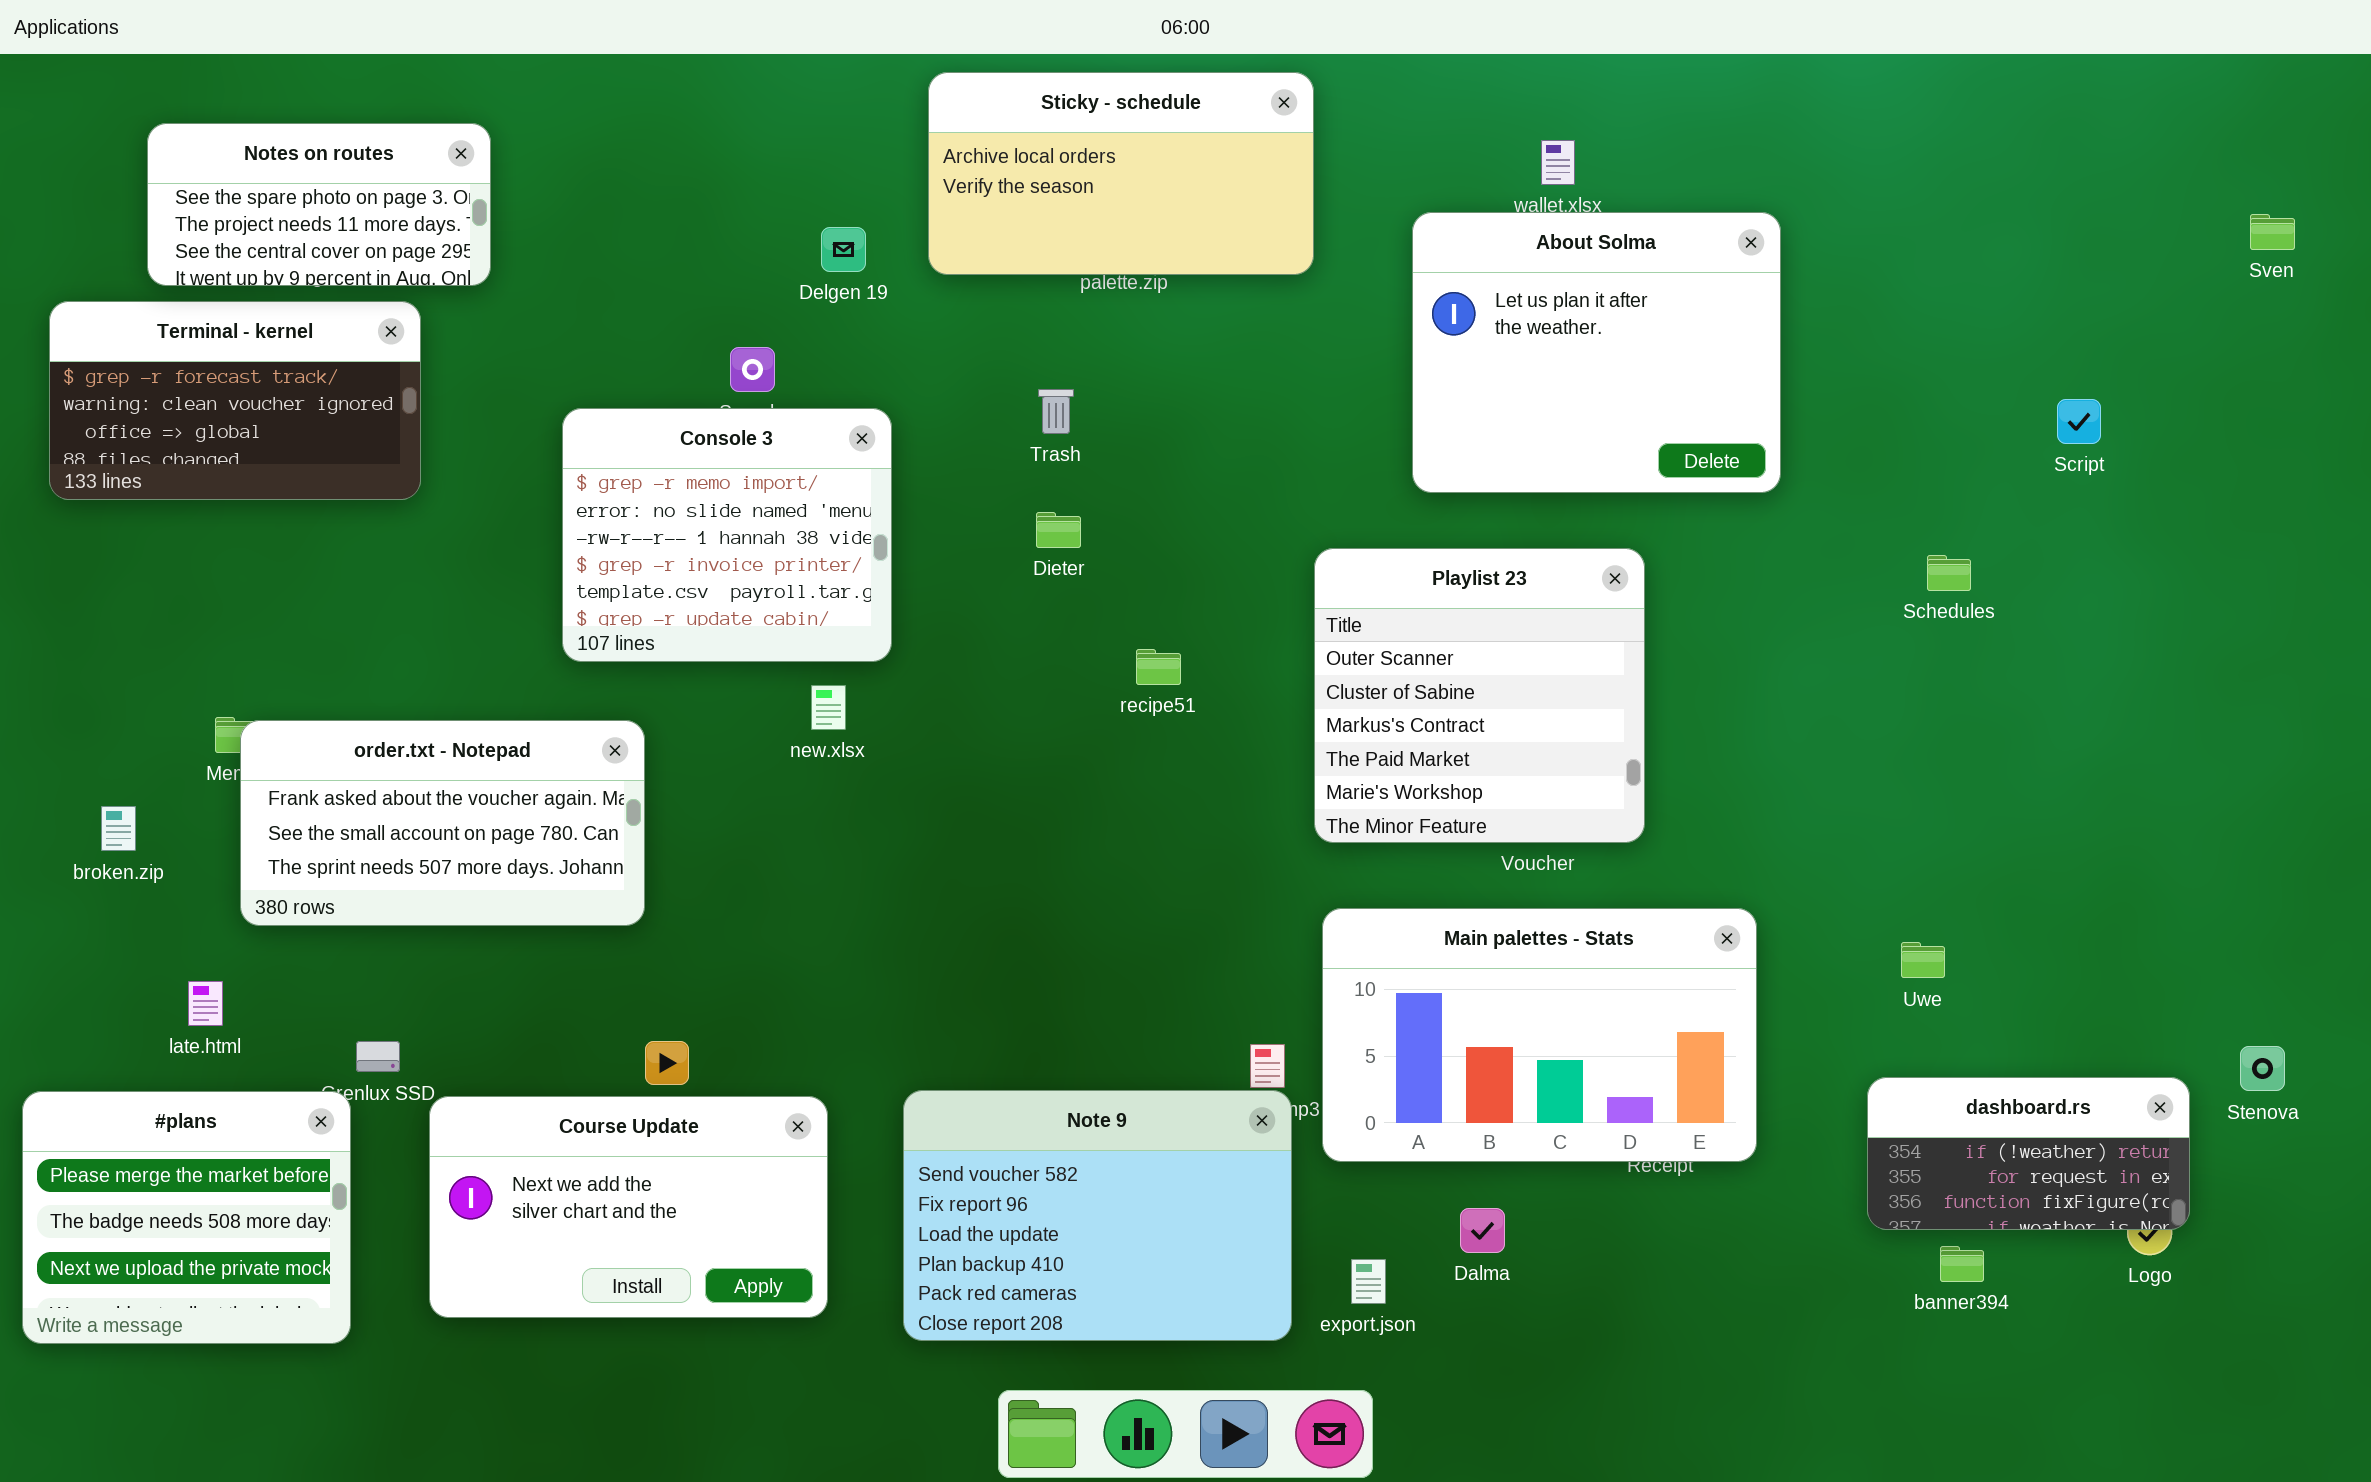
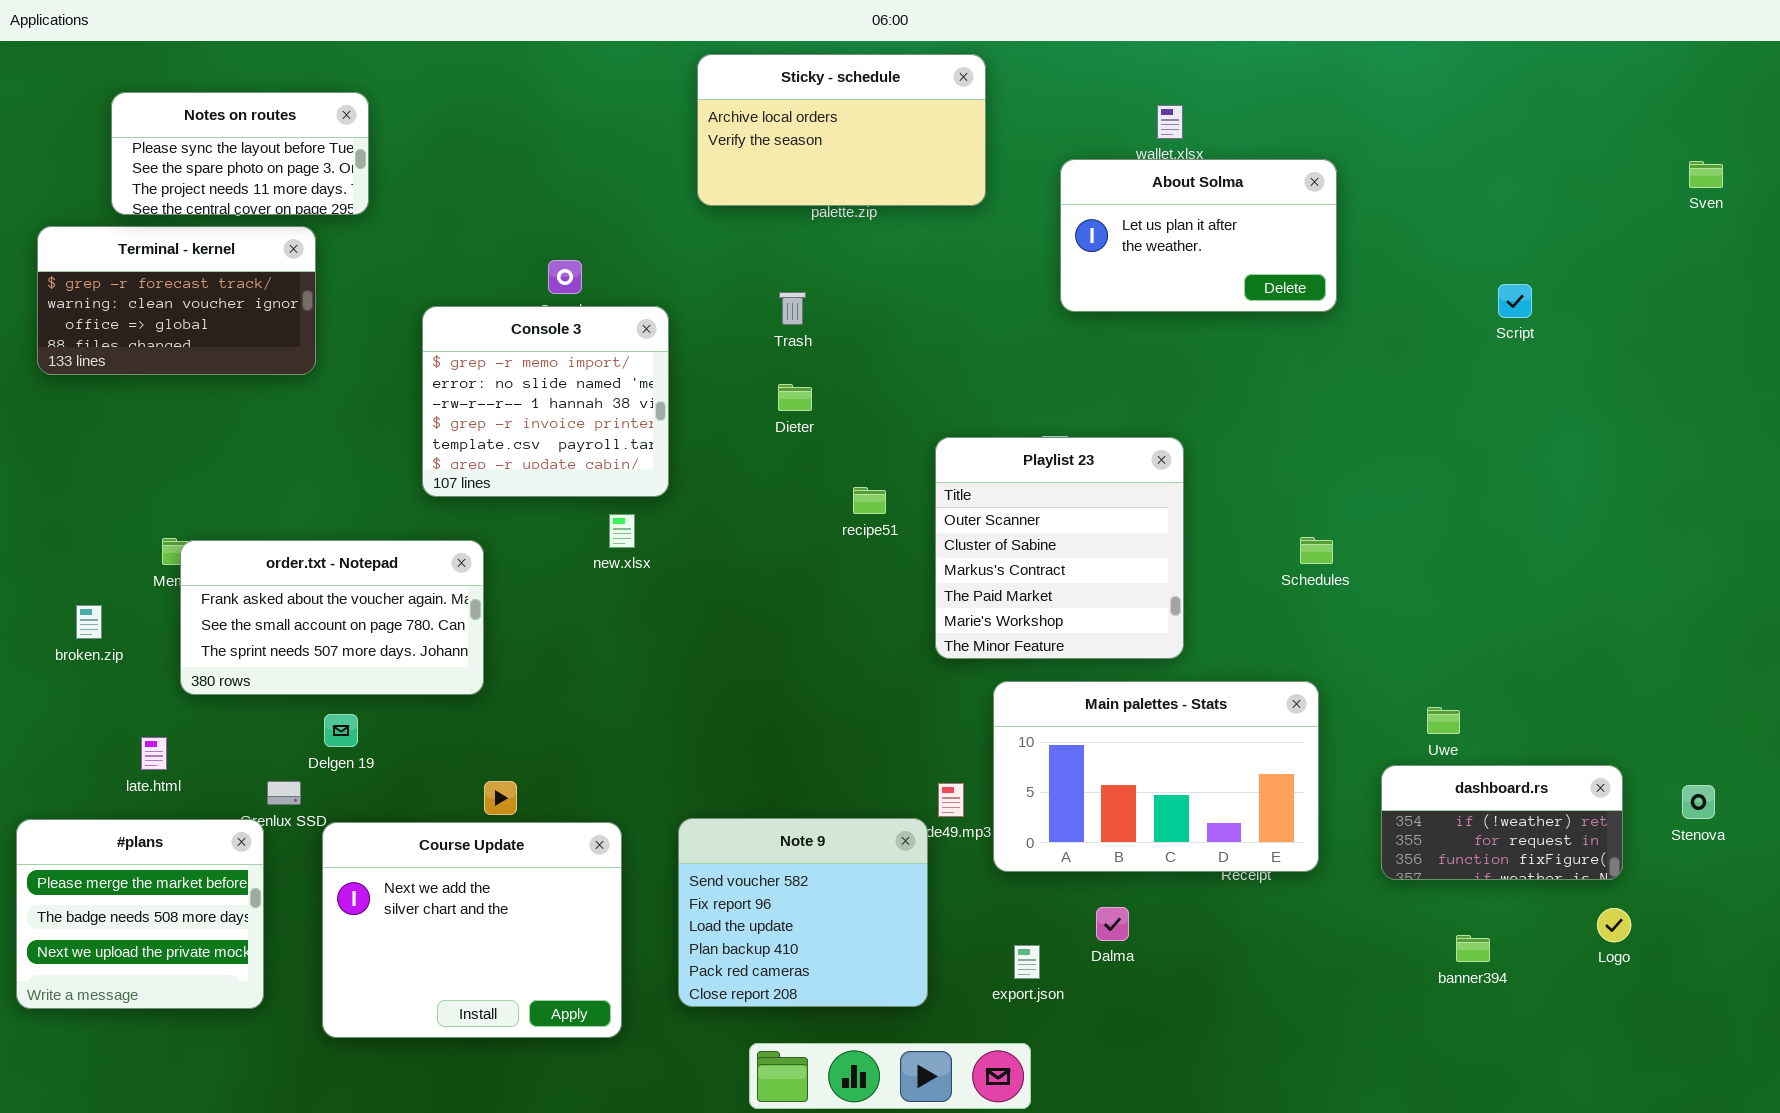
Notes on routes: [147,123,491,286] -> [111,92,369,215], scrolled up 1 row
About Solma: [1412,212,1781,493] -> [1060,159,1337,312], resized
Delgen 19: [821,227,866,272] -> [324,714,358,747], moved
Script: [2057,399,2101,444] -> [1498,284,1532,318], moved
Playlist 23: [1314,548,1645,843] -> [935,437,1184,659], moved
Schedules: [1927,555,1971,591] -> [1300,537,1333,564], moved
dashboard.rs: [1867,1077,2190,1230] -> [1381,765,1623,880], moved
Note 9: [903,1090,1292,1341] -> [678,818,928,1007], resized
Course Update: [429,1096,828,1318] -> [322,822,622,1038], resized

